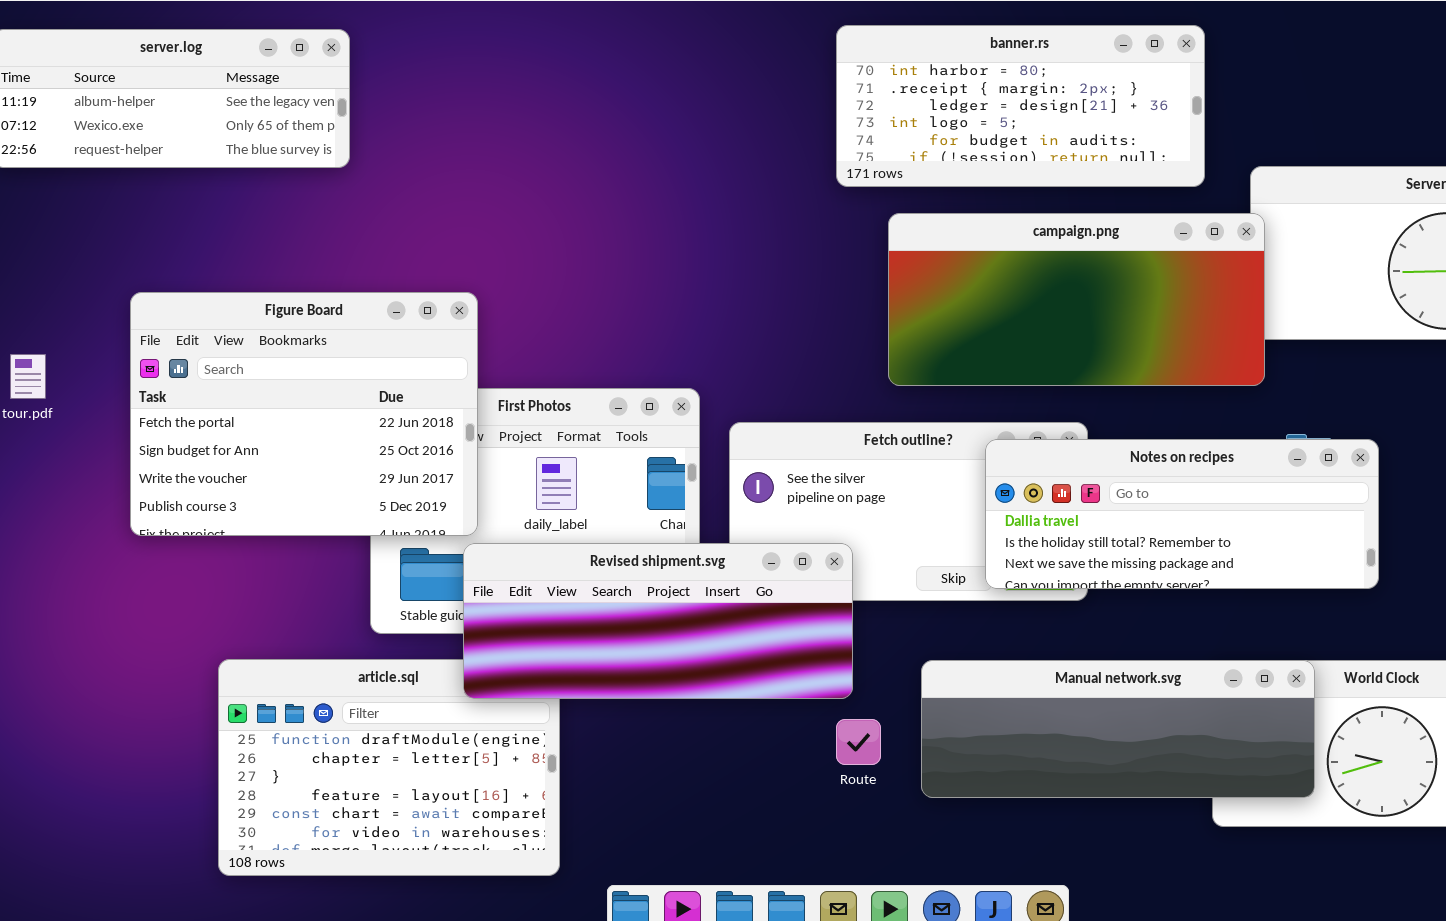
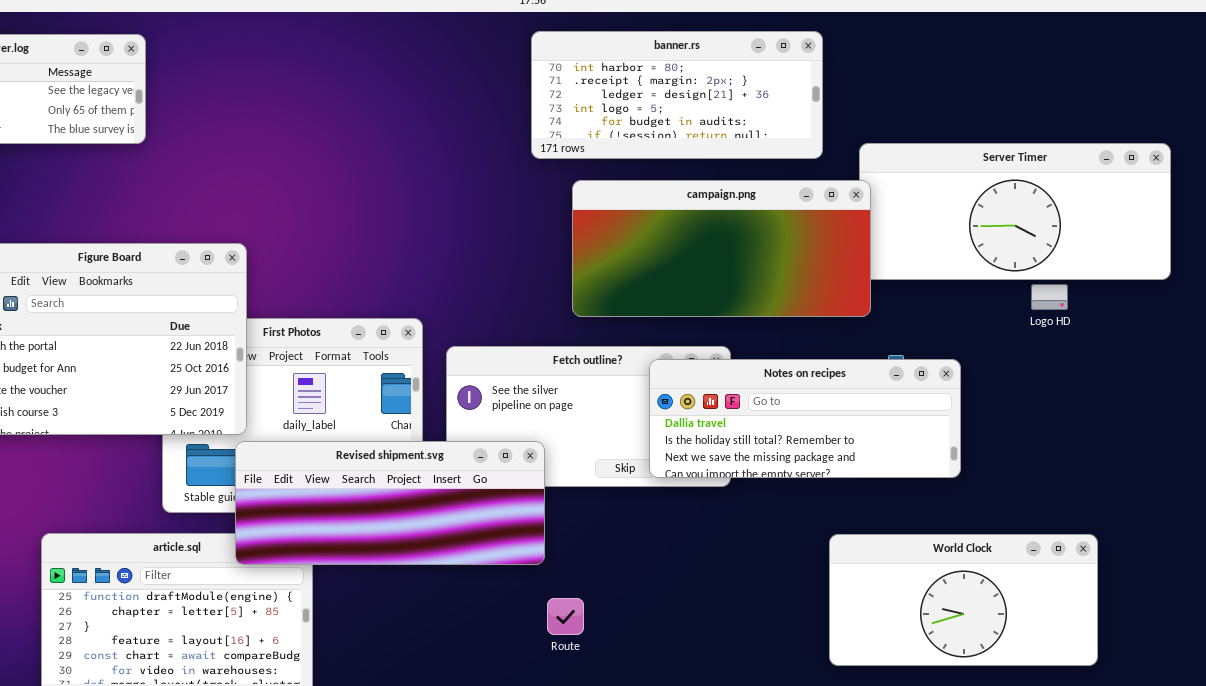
Manual network.svg: [921,660,1315,798] -> none, closed
Route: [836,719,881,765] -> [547,598,584,635], moved

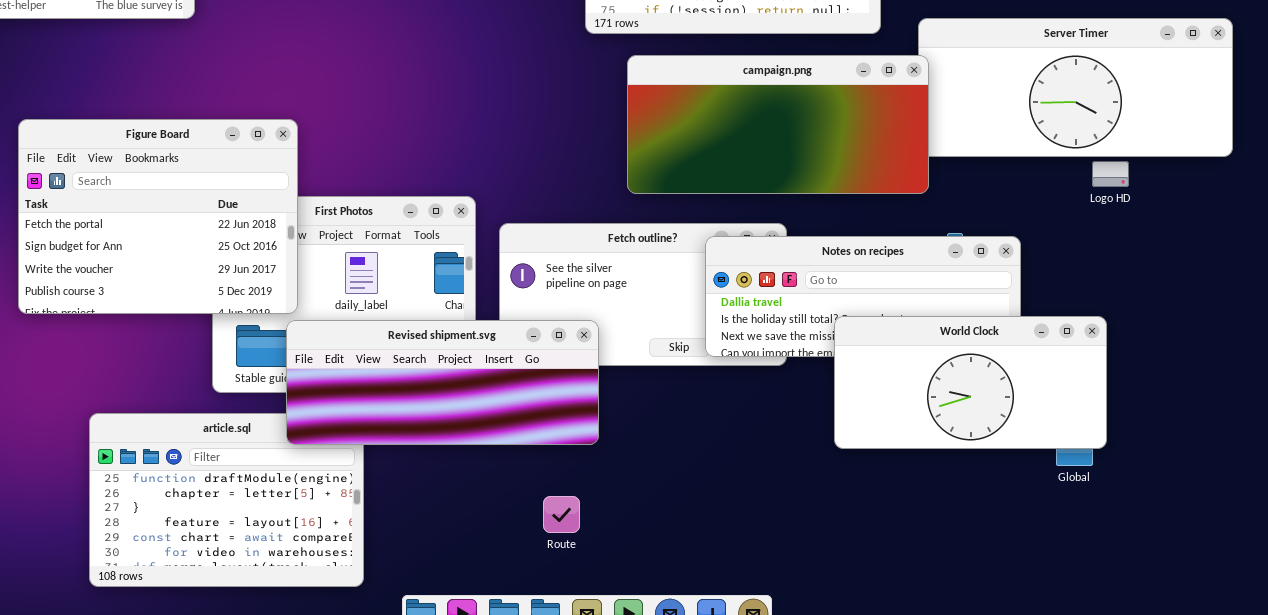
World Clock: [829,534,1098,666] -> [834,316,1107,449], moved
Route: [547,598,584,635] -> [543,496,580,533], moved

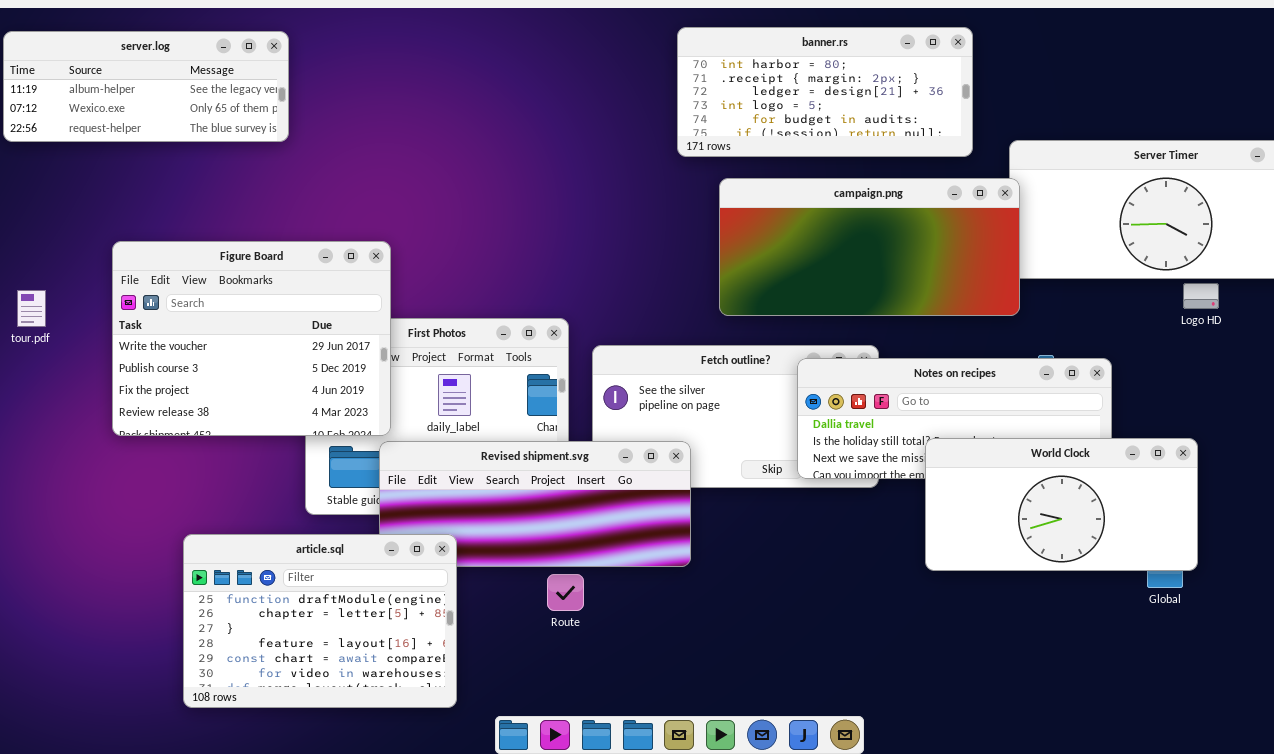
Figure Board: [18,119,298,314] -> [112,241,391,436], scrolled down 2 rows
article.sql: [89,413,364,587] -> [183,534,457,708], raised
Route: [543,496,580,533] -> [547,574,584,611], moved

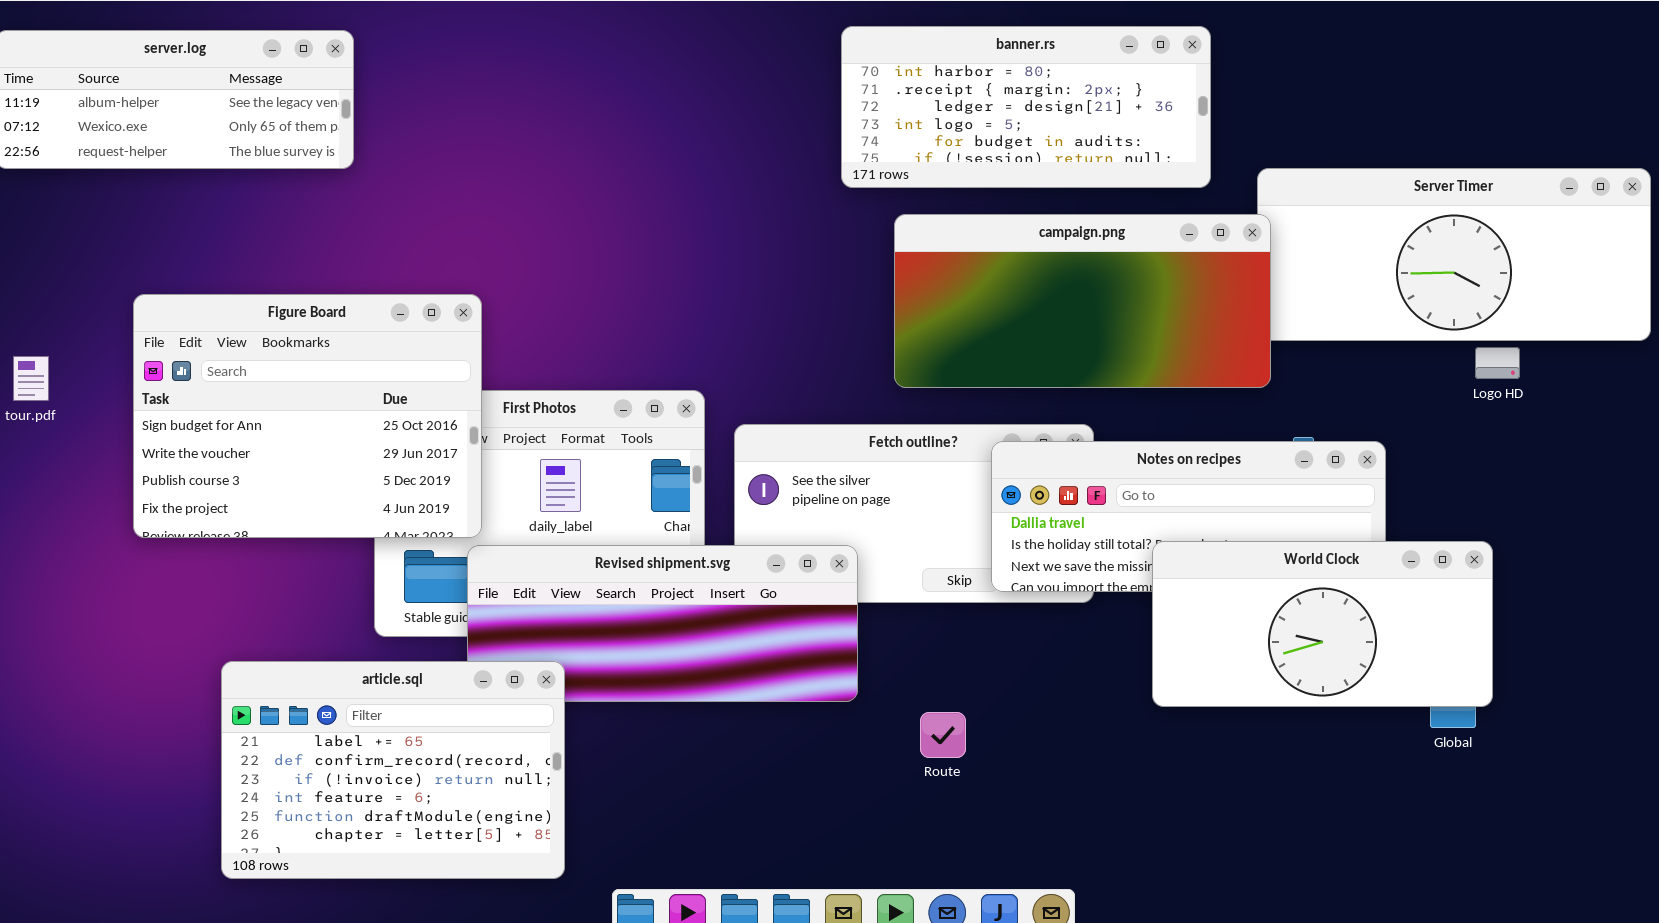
Figure Board: [112,241,391,436] -> [133,294,482,538], scrolled up 1 row
article.sql: [183,534,457,708] -> [221,661,565,879], scrolled up 4 rows
Route: [547,574,584,611] -> [920,712,966,758], moved

